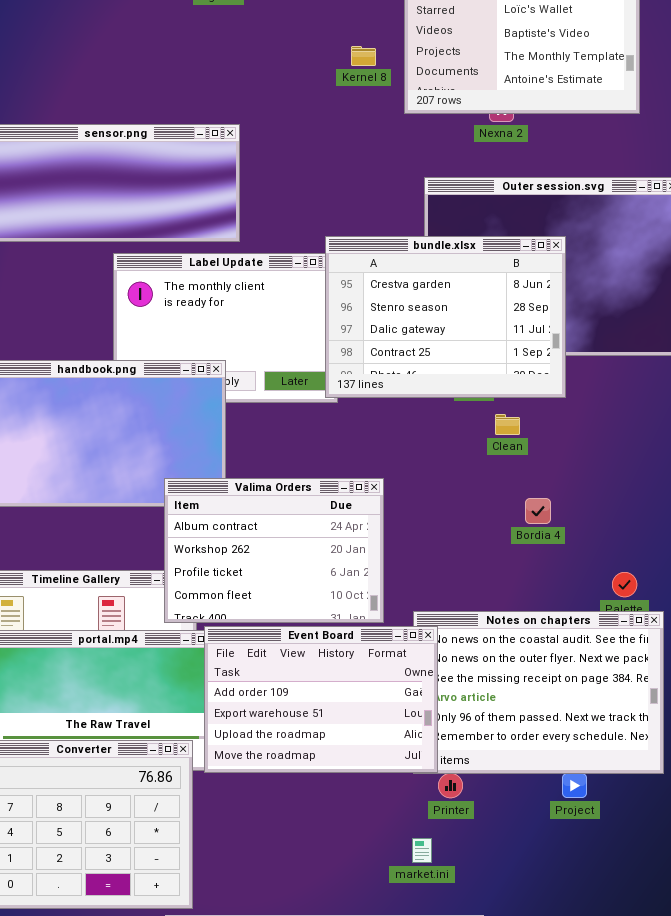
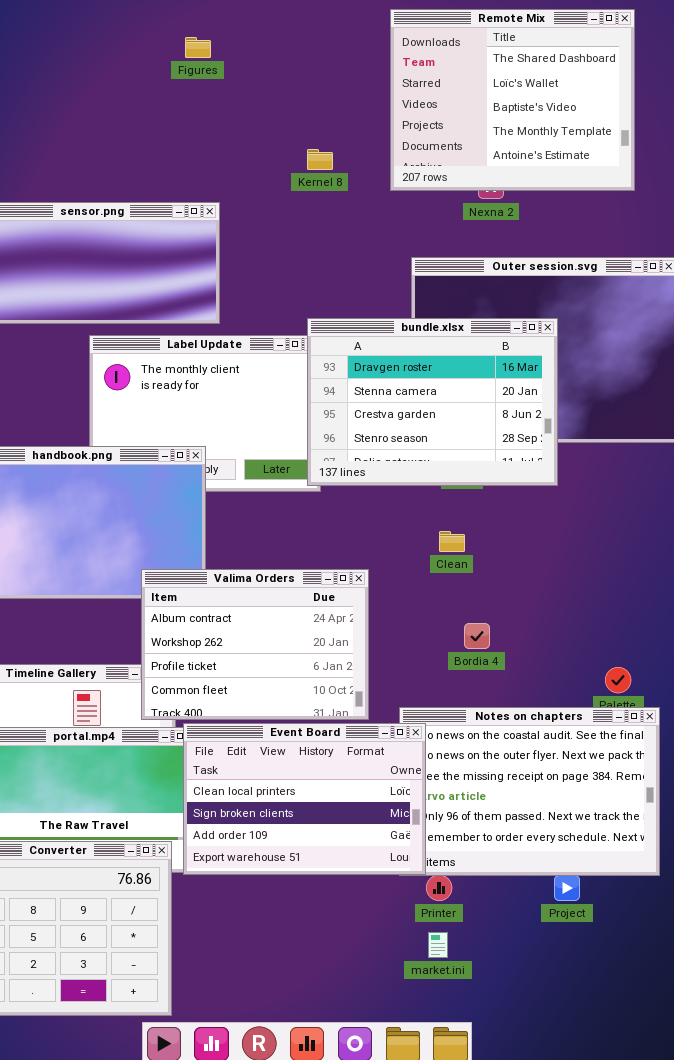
Kernel 8: [351,46,376,66] -> [307,149,333,170], moved
bundle.xlsx: [325,236,566,398] -> [307,318,558,486], scrolled up 2 rows
Clean: [495,414,520,435] -> [439,531,465,552], moved
Bordia 4: [525,498,551,524] -> [464,623,490,649], moved
Event Board: [204,626,438,773] -> [183,723,426,875], scrolled up 2 rows
market.ini: [412,838,432,863] -> [428,932,448,958], moved

